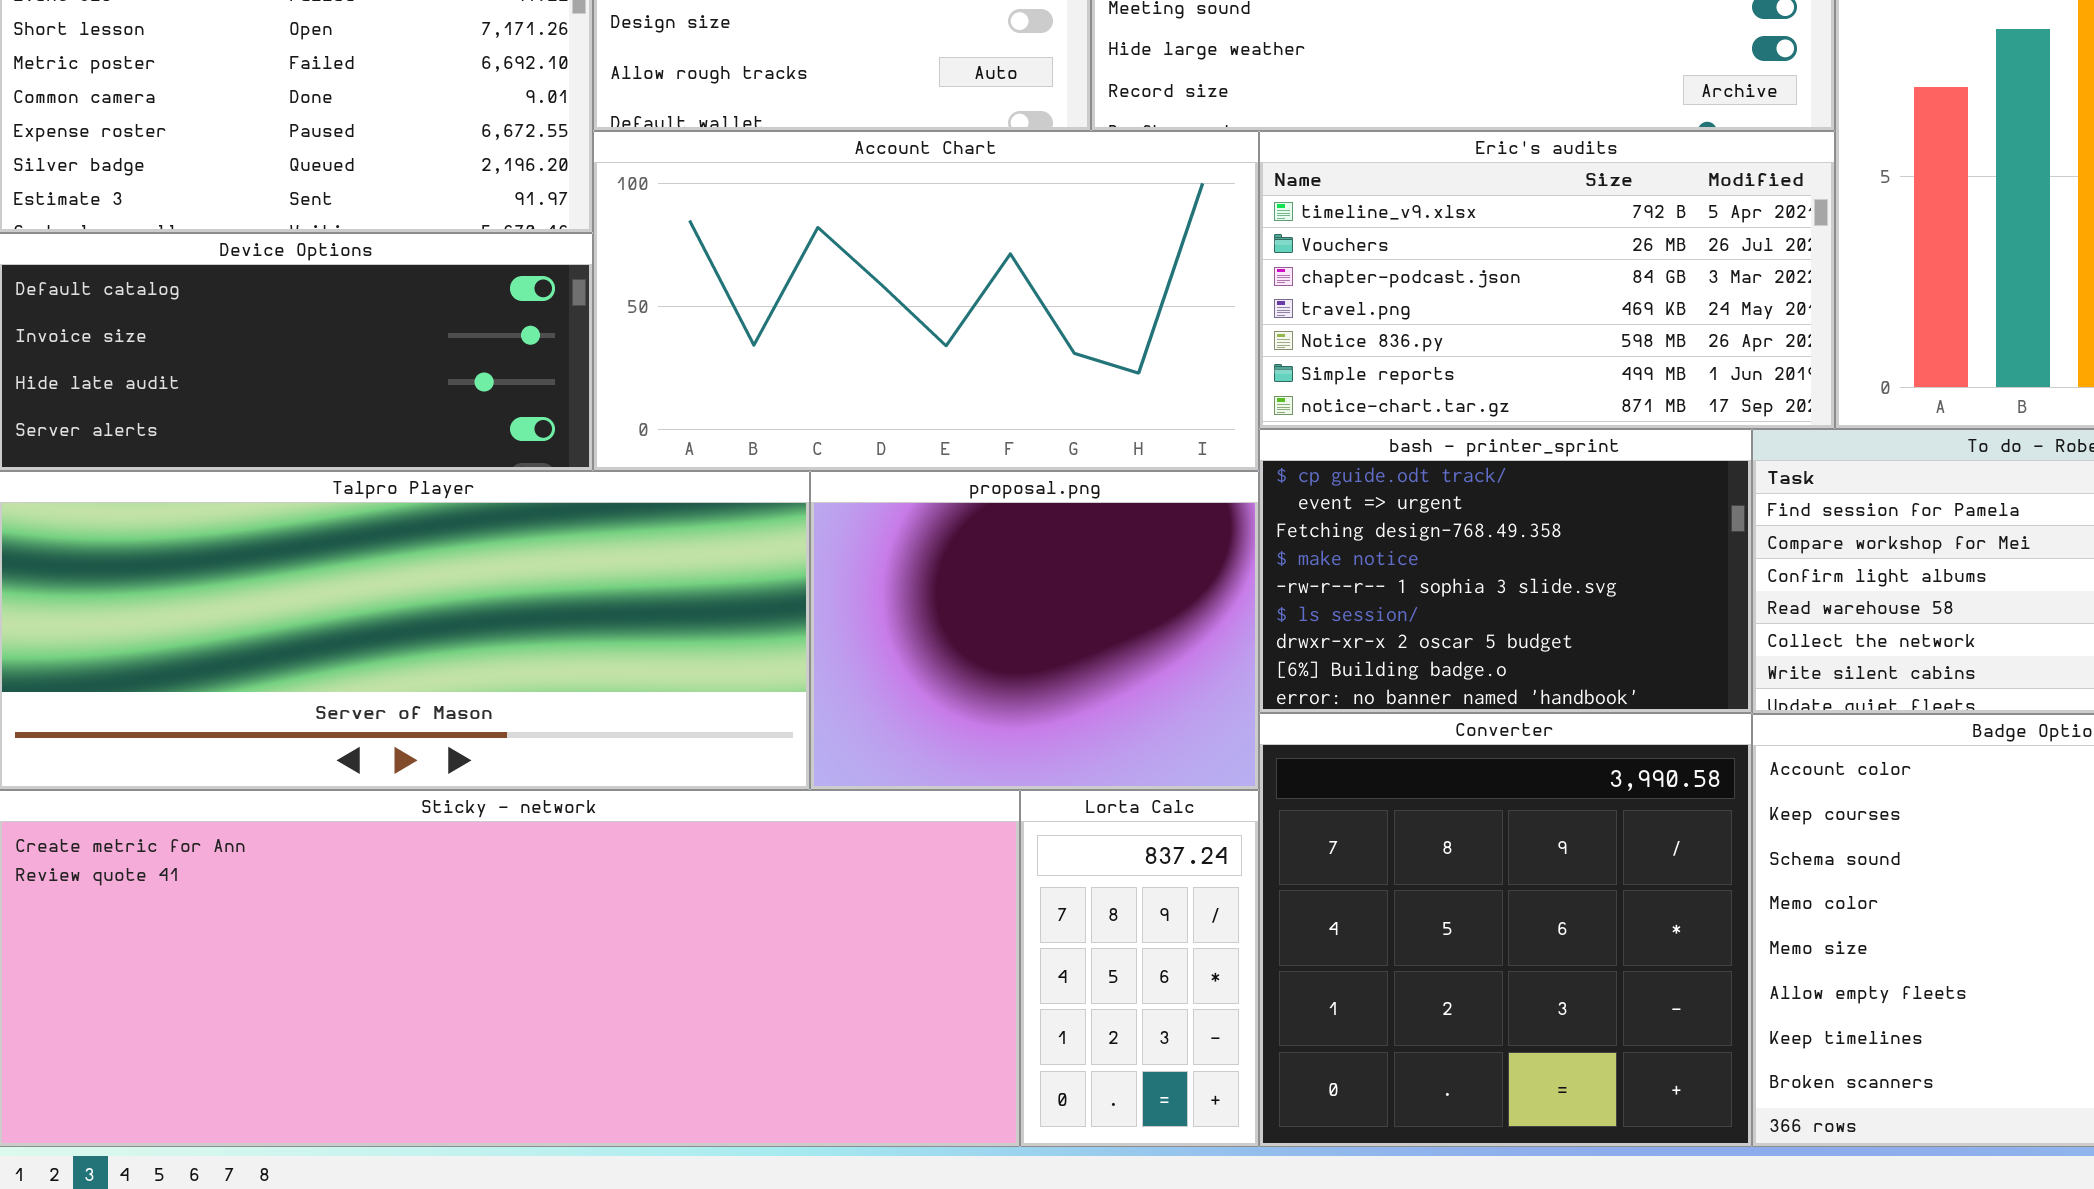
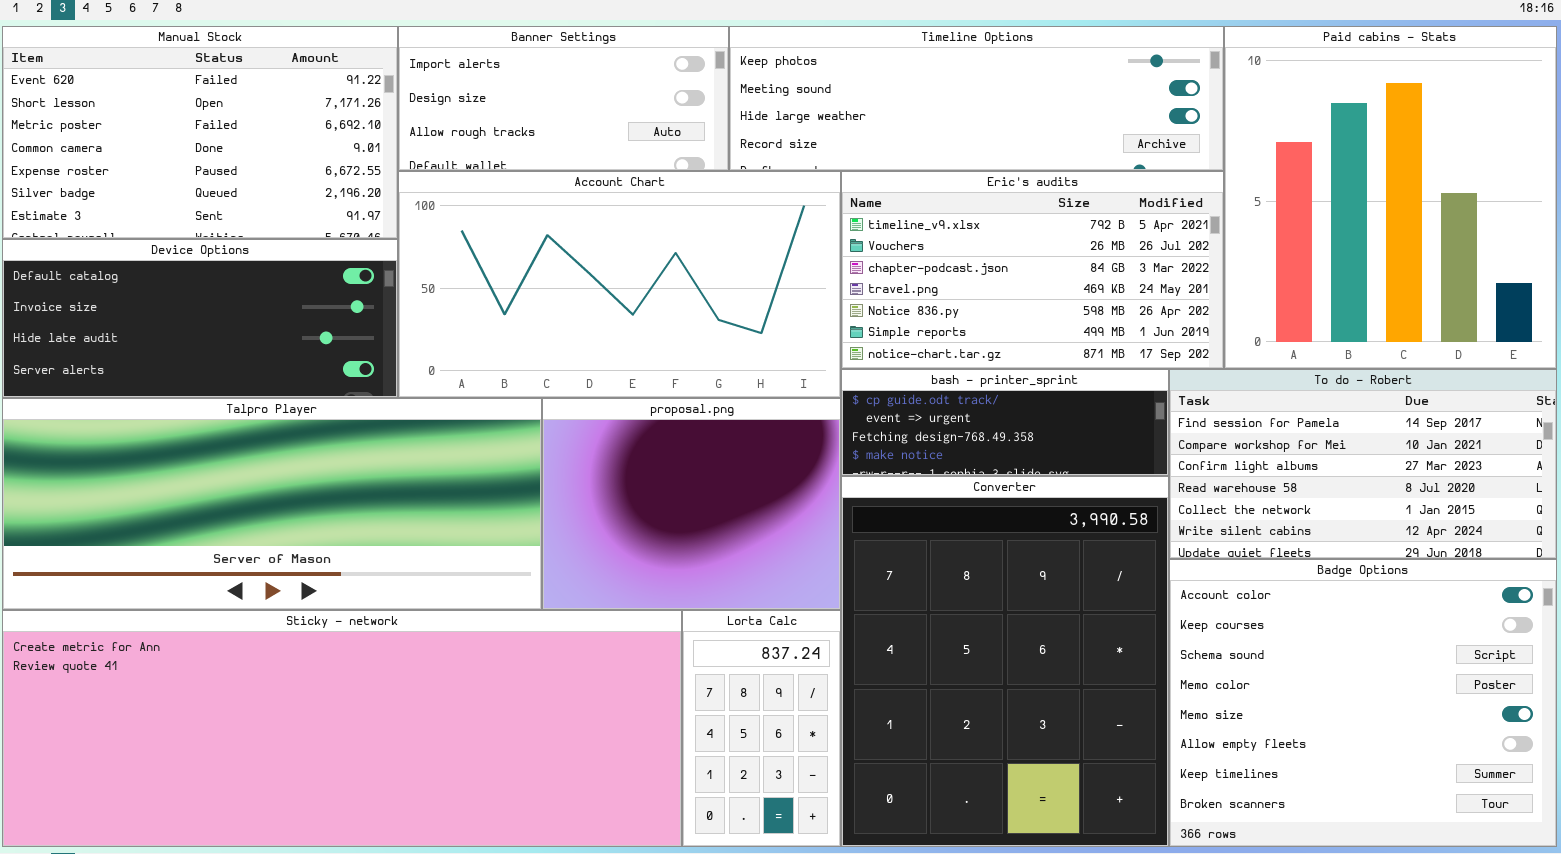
bash - printer_sprint: [1259,429,1752,713] -> [841,369,1169,476], resized
Converter: [1259,713,1752,1147] -> [841,476,1169,847], resized

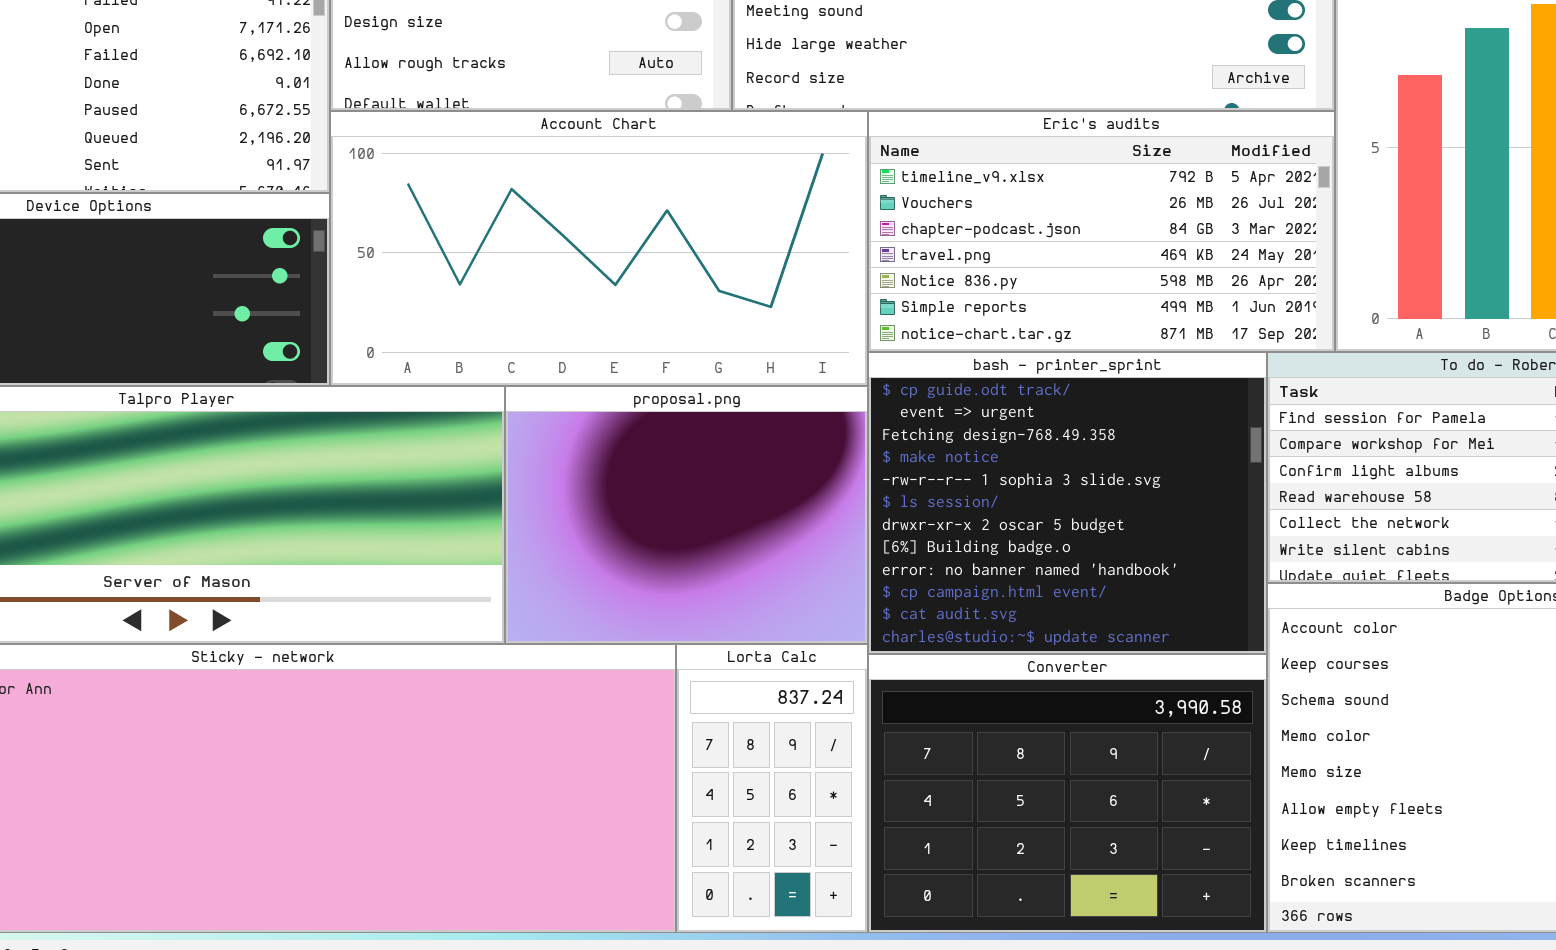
bash - printer_sprint: [841,369,1169,476] -> [868,352,1267,654], resized
Converter: [841,476,1169,847] -> [868,654,1267,933], resized

